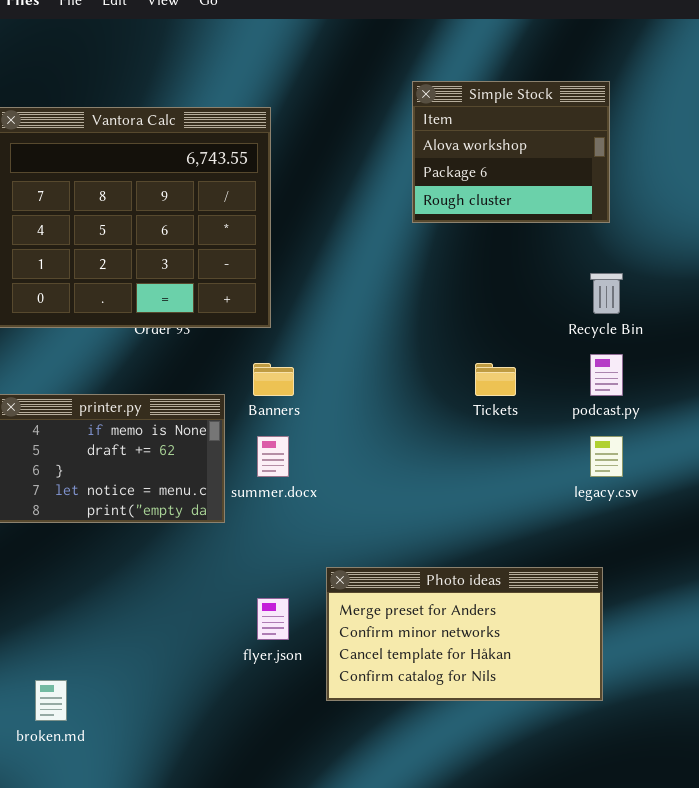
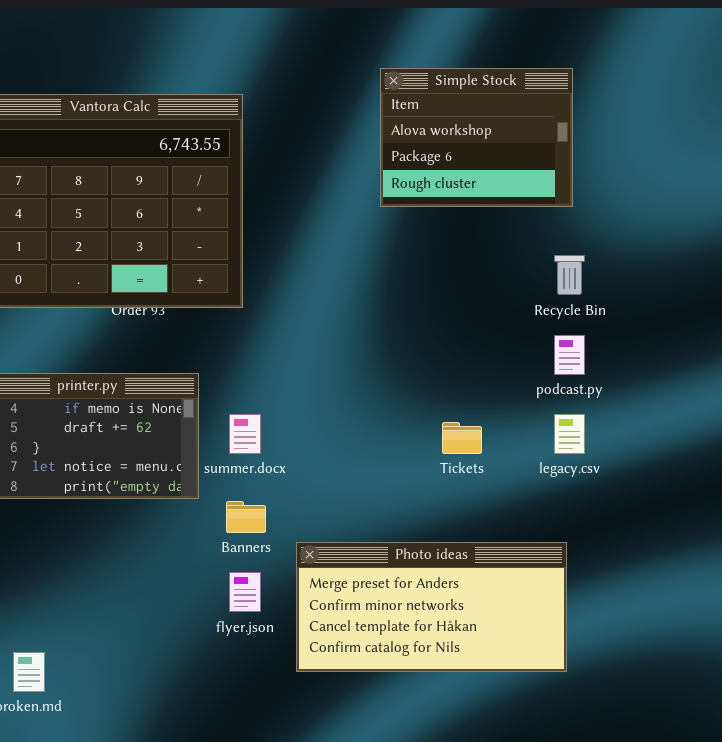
Banners: [253,363,294,396] -> [226,501,266,533], moved
Tickets: [475,363,516,396] -> [442,422,482,454], moved

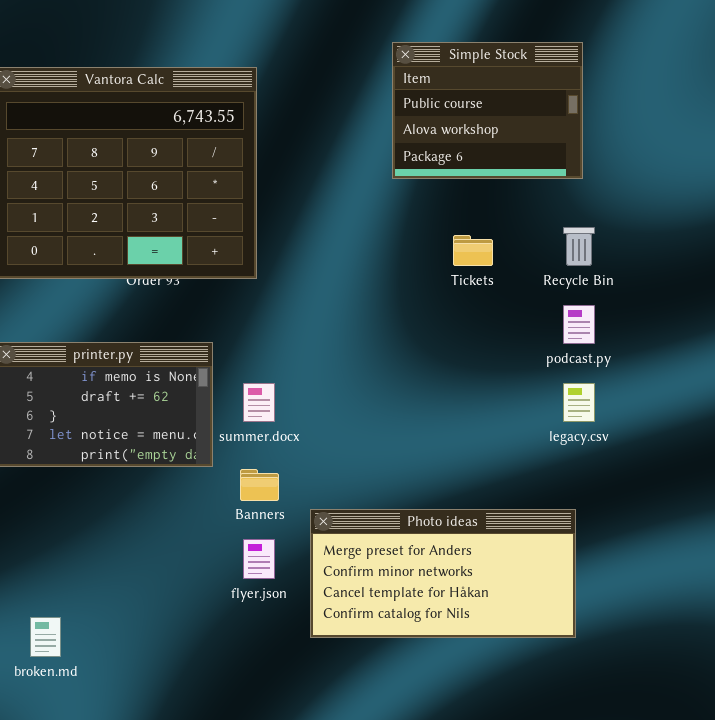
Simple Stock: [380,68,573,207] -> [392,42,583,179], scrolled up 1 row
Tickets: [442,422,482,454] -> [453,235,493,266], moved

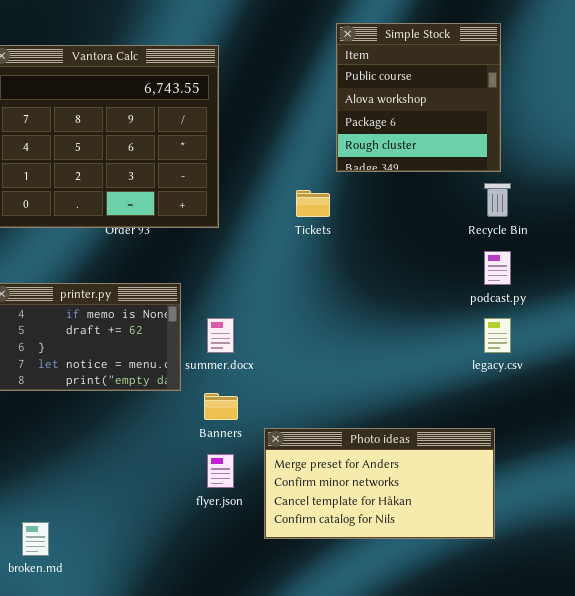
Simple Stock: [392,42,583,179] -> [336,23,501,172], resized
Tickets: [453,235,493,266] -> [296,190,330,217], moved

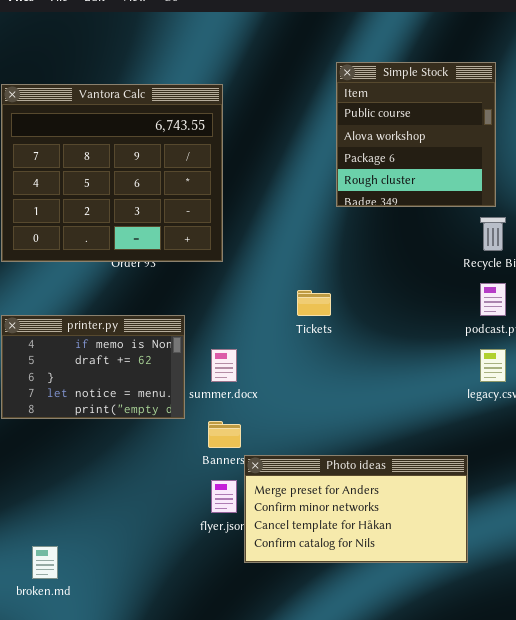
Tickets: [296,190,330,217] -> [297,290,331,316], moved
Photo ideas: [264,428,495,539] -> [244,455,468,563], moved

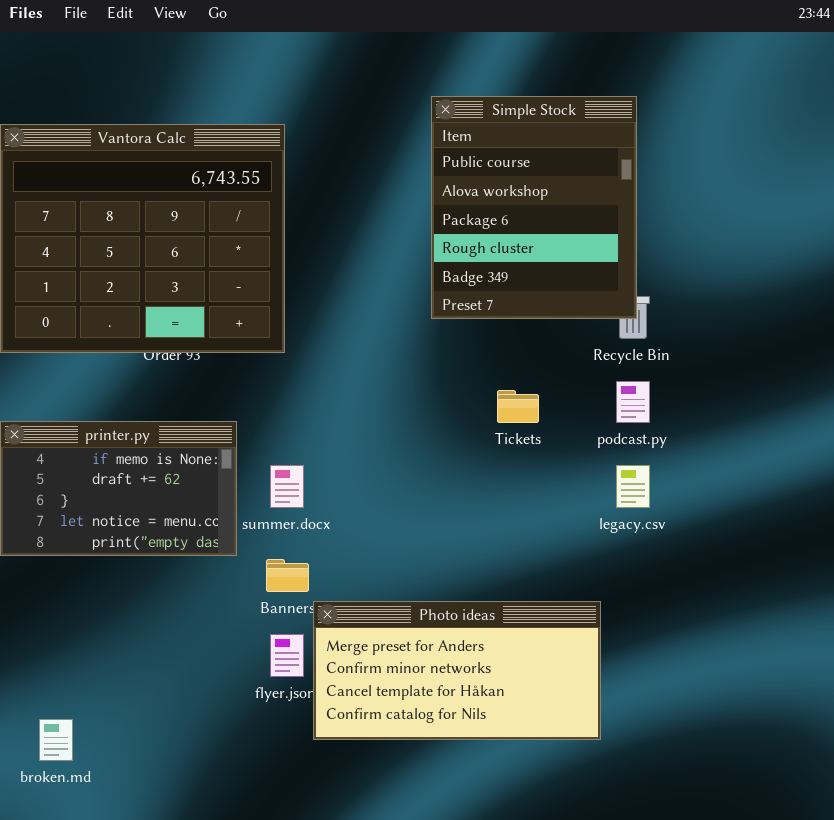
Simple Stock: [336,62,496,207] -> [431,96,637,319], resized
Tickets: [297,290,331,316] -> [497,390,539,423], moved

